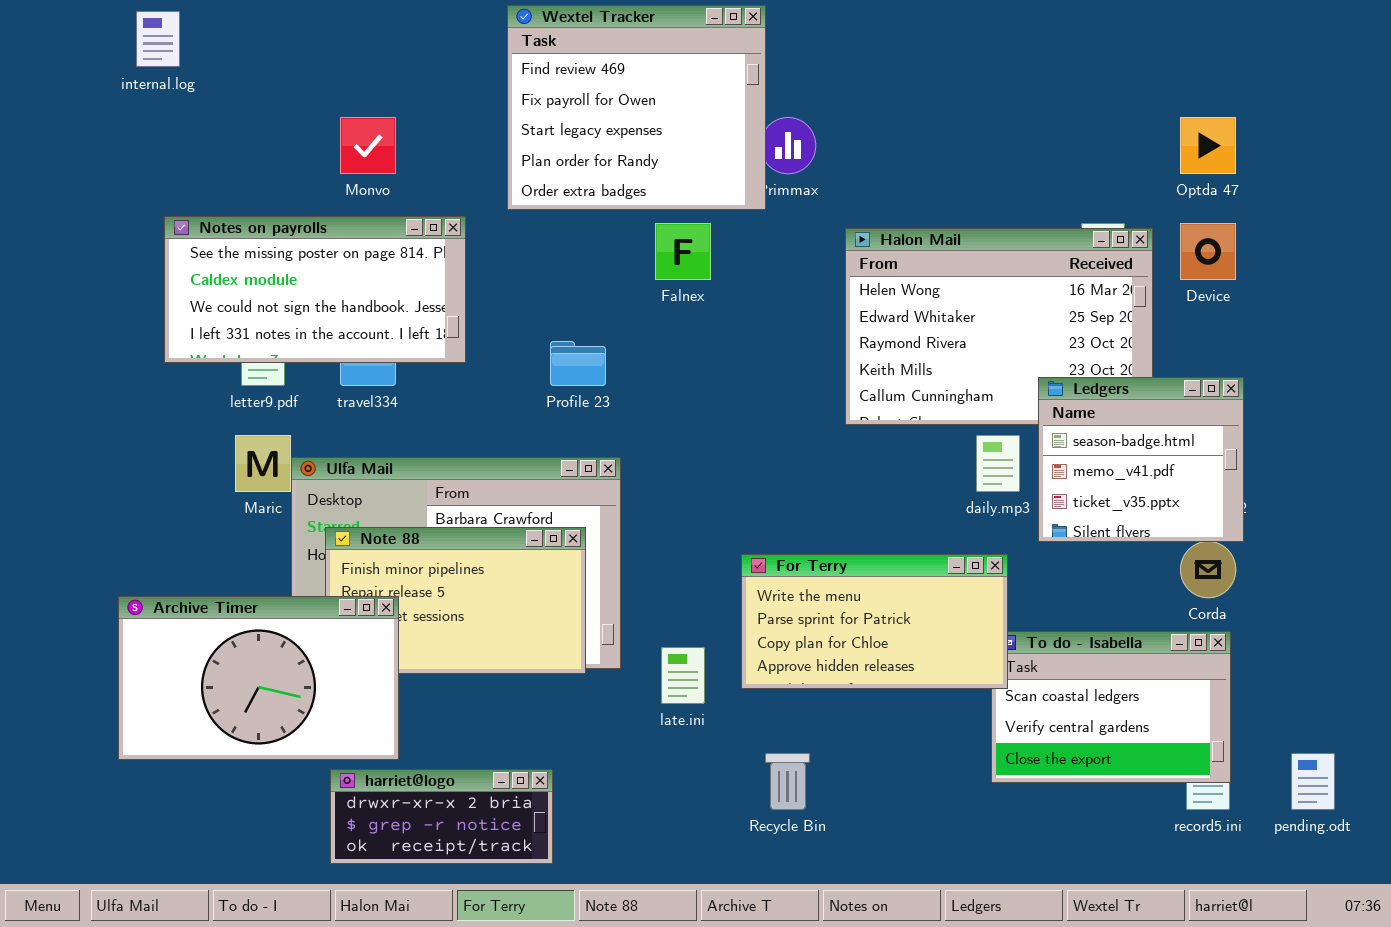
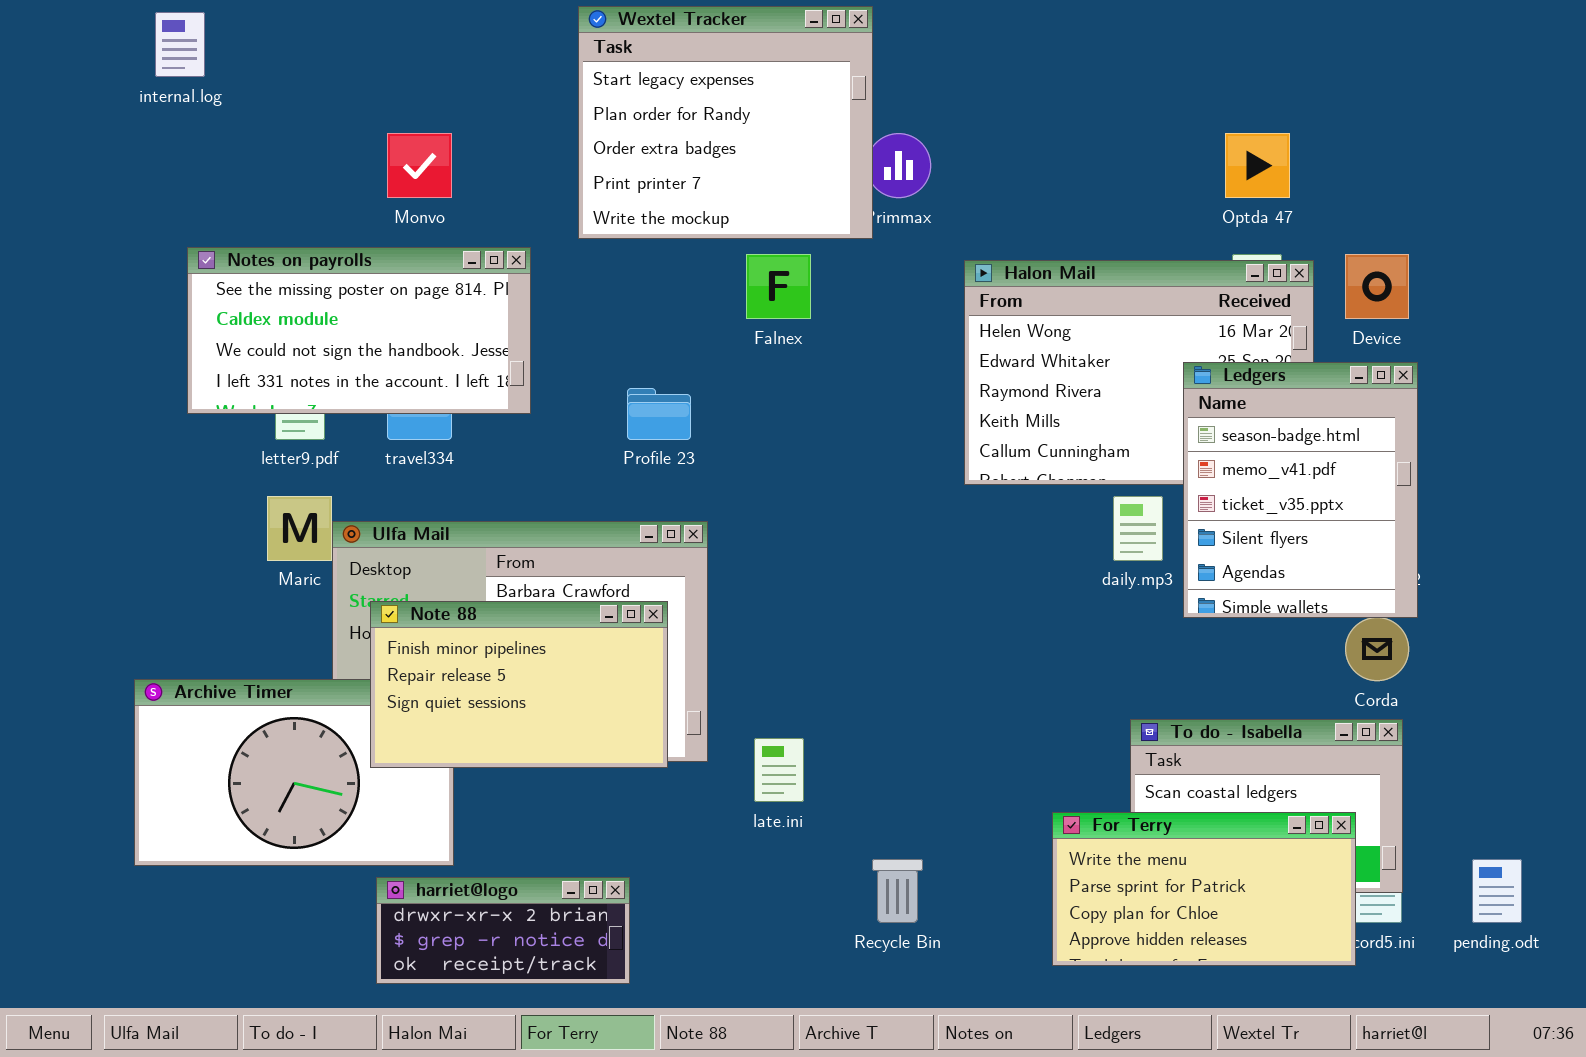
Wextel Tracker: [507,5,766,210] -> [578,6,873,239], scrolled down 2 rows
Optda 47: [1180,117,1236,174] -> [1225,133,1290,198], moved
Ledgers: [1038,377,1244,542] -> [1183,362,1418,618], resized
Note 88: [325,527,586,674] -> [370,601,668,768], raised
For Terry: [741,554,1008,689] -> [1052,812,1356,966], moved

